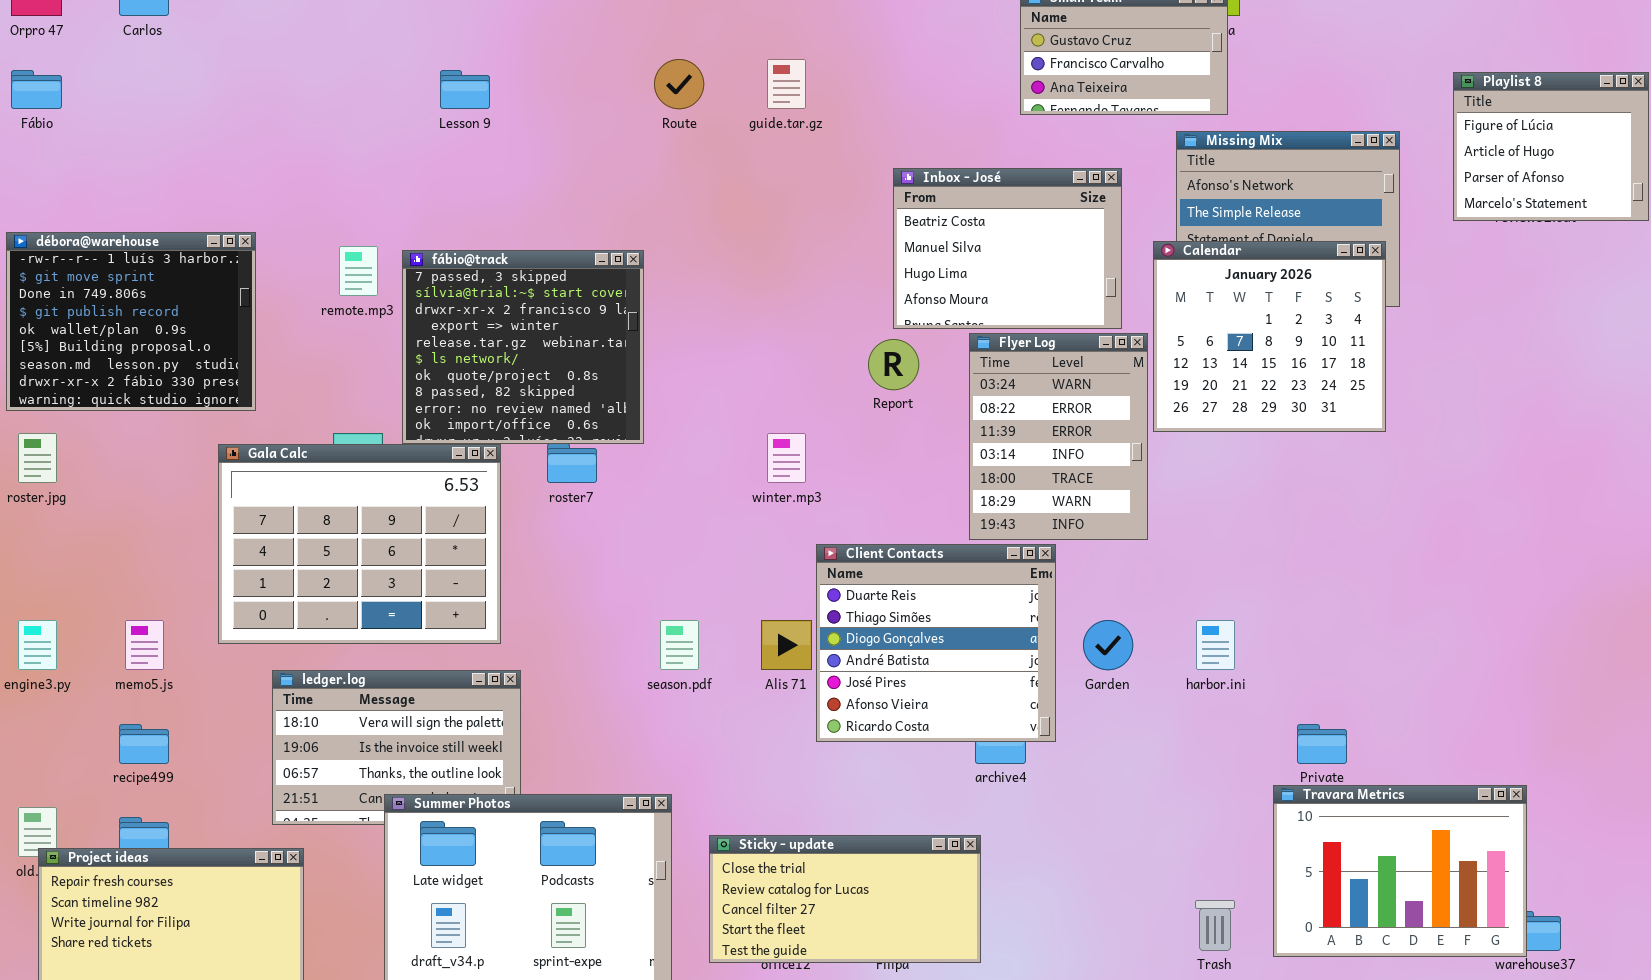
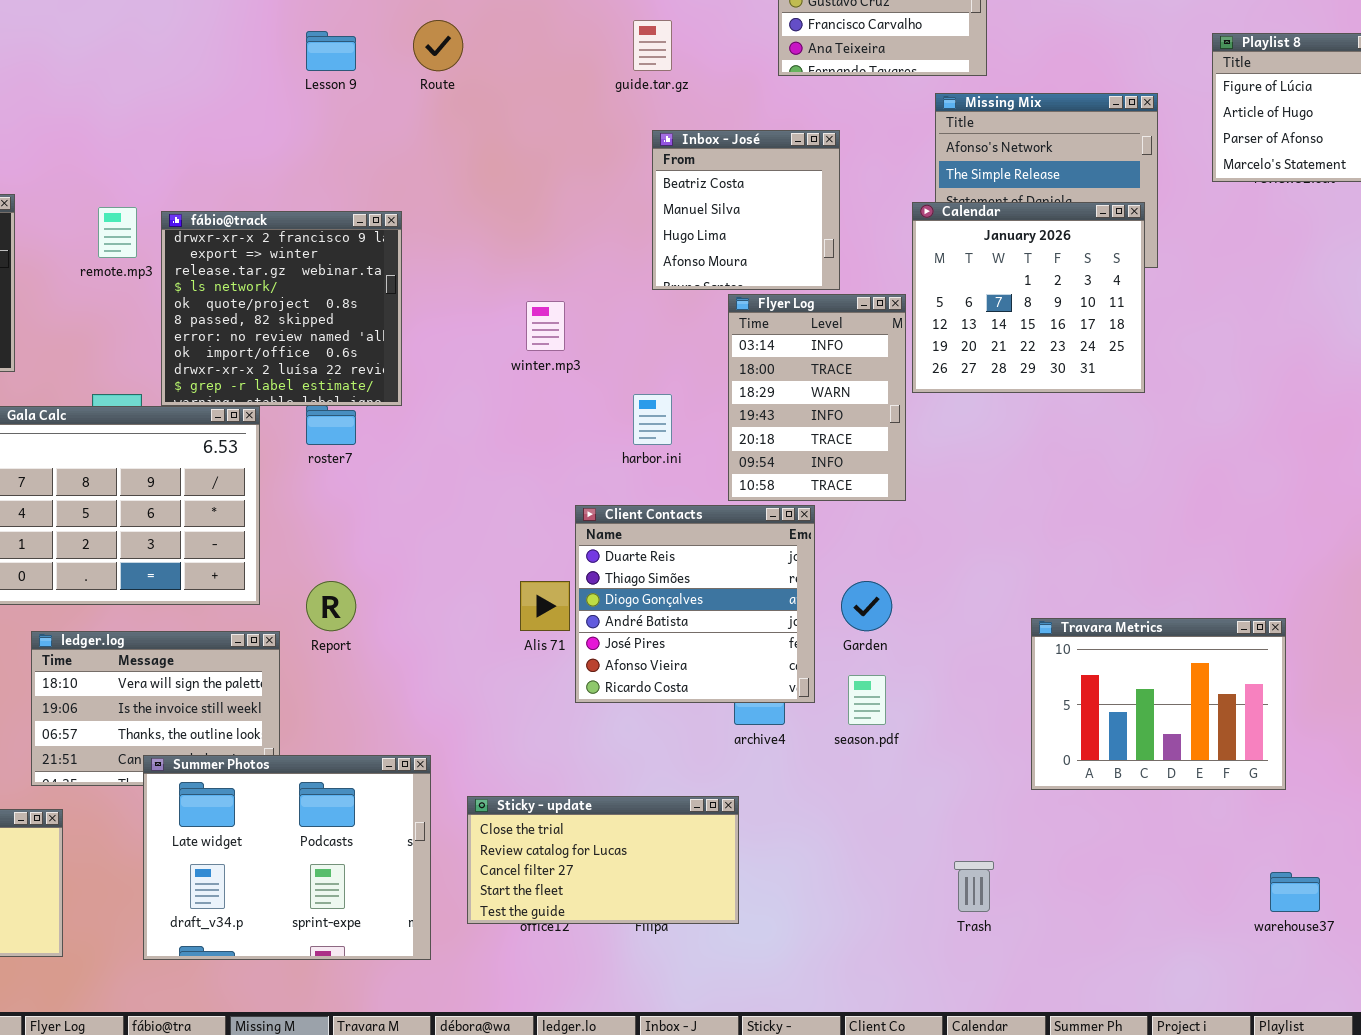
guide.tar.gz: [767,59,806,109] -> [633,20,672,71], moved
Lesson 9: [440,70,490,109] -> [306,31,356,71], moved
Inbox - José: [893,168,1122,329] -> [652,130,840,290], resized
fábio@track: [402,250,644,444] -> [161,211,402,406], scrolled down 2 rows
Flyer Log: [969,333,1148,540] -> [728,294,906,501], scrolled down 3 rows
Report: [868,339,919,390] -> [306,581,356,631], moved
winter.mp3: [767,433,806,483] -> [526,301,565,351], moved
season.pdf: [660,620,699,670] -> [848,675,886,725], moved
harbor.ini: [1196,620,1235,670] -> [633,394,672,445], moved
Travara Metrics: [1273,785,1527,957] -> [1031,618,1286,790], moved

